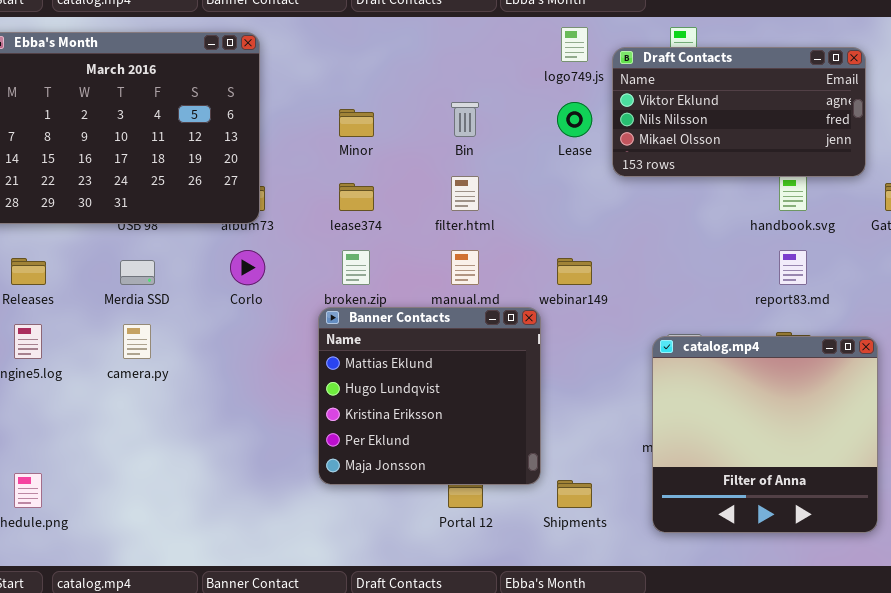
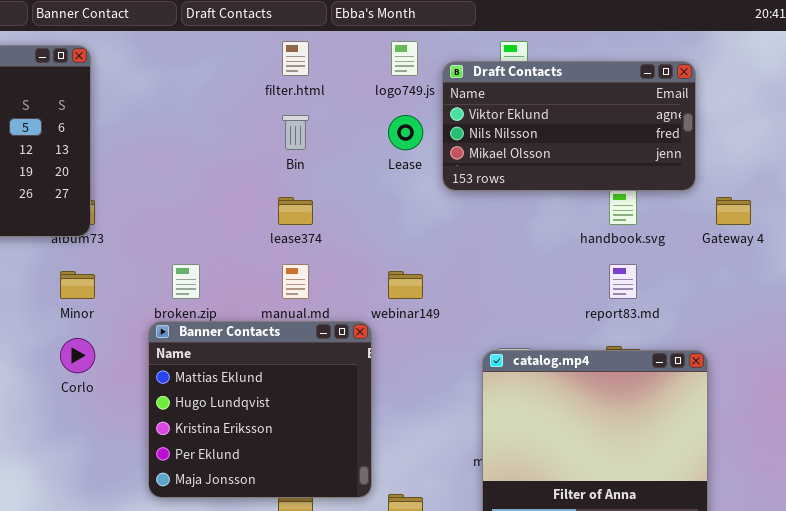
Minor: [339,109,374,137] -> [60,271,95,299], moved
filter.html: [451,176,479,211] -> [282,41,309,76], moved
lease374: [339,183,374,211] -> [278,197,313,225], moved
Corlo: [230,250,265,285] -> [60,338,95,373], moved

